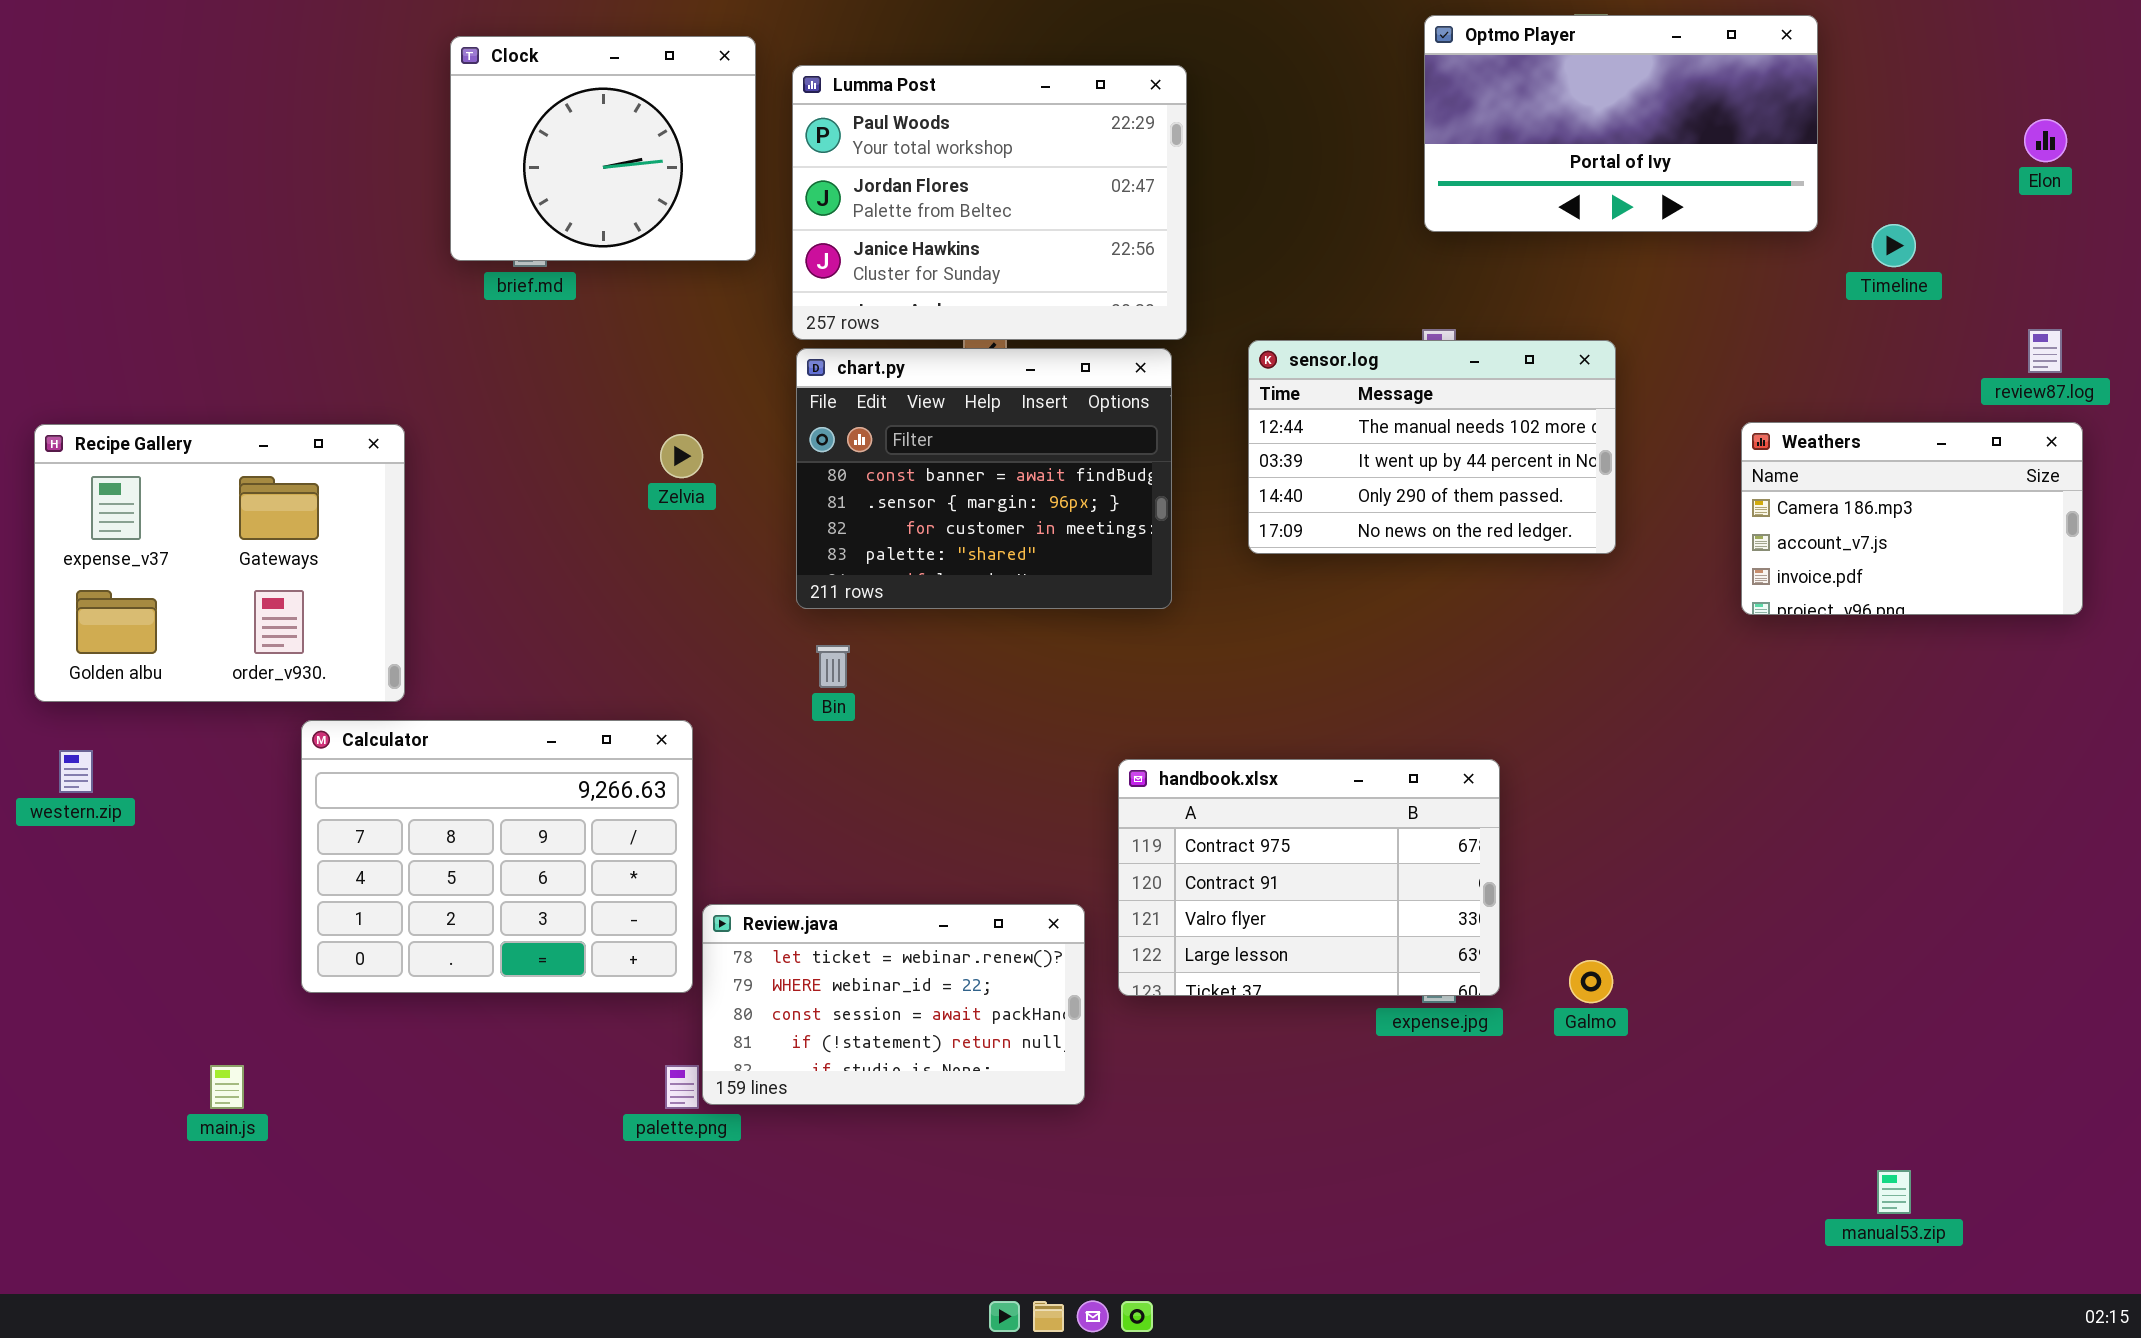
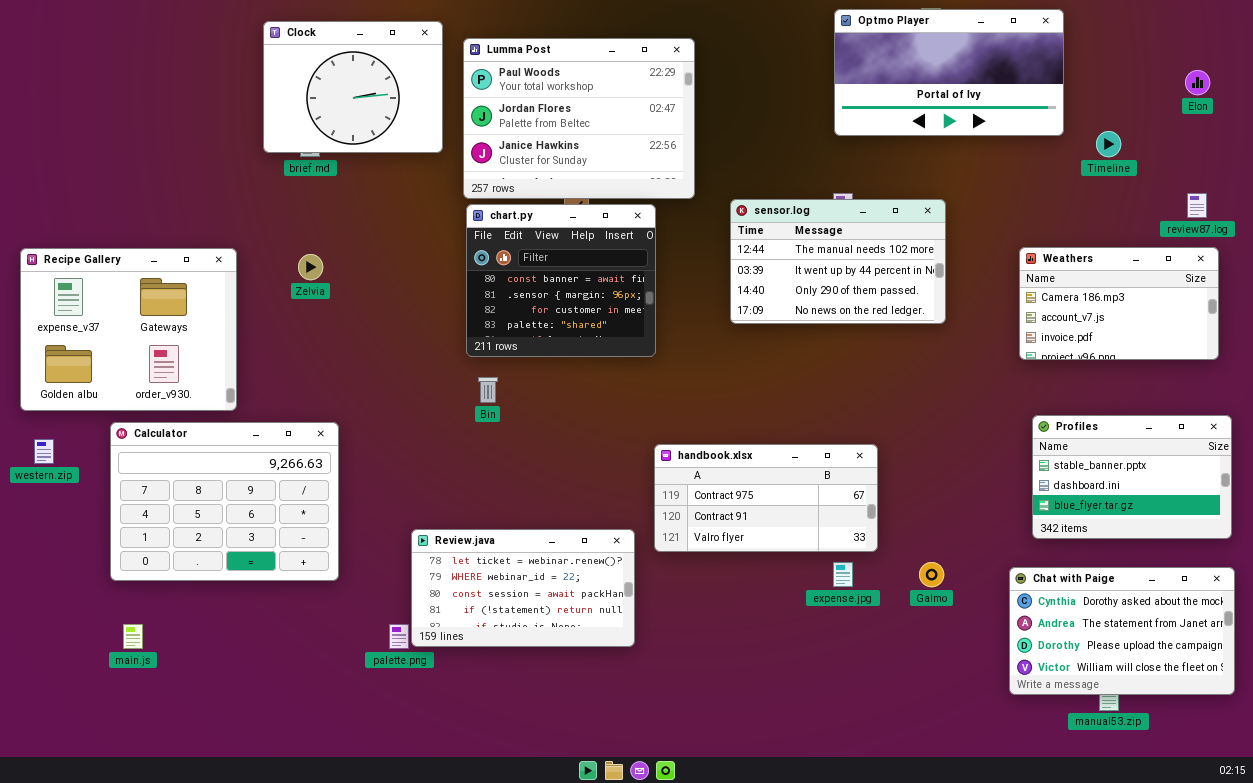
chart.py: [796,348,1172,609] -> [466,204,656,357], resized
Zelvia: [660,434,703,478] -> [298,254,323,280], moved
Profiles: none -> [1032,415,1232,539], opened
Calculator: [301,720,693,993] -> [110,422,339,581], moved
handbook.xlsx: [1118,759,1500,996] -> [654,444,878,552], resized
Chat with Paige: none -> [1009,567,1235,695], opened

